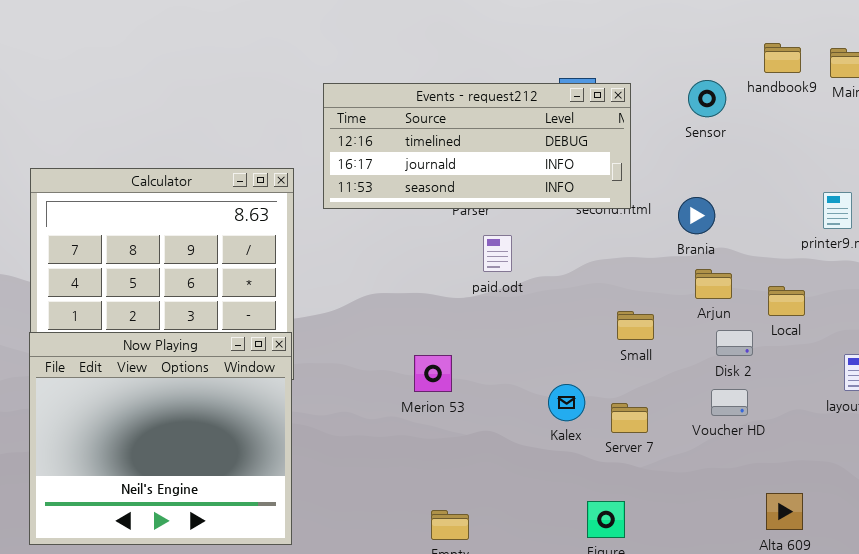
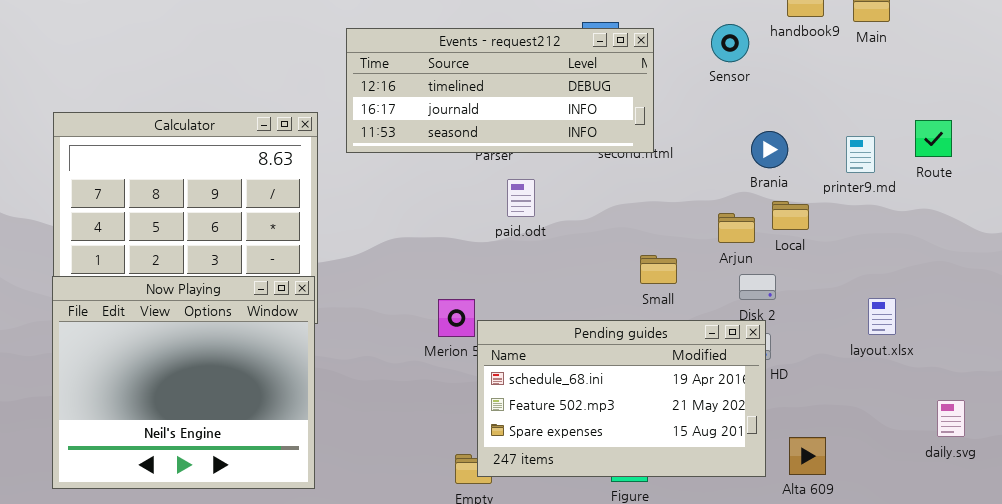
Brania: [678,197,715,234] -> [751,131,788,168], moved
Local: [768,286,805,316] -> [772,201,809,230], moved
Pending guides: none -> [477,320,766,477], opened

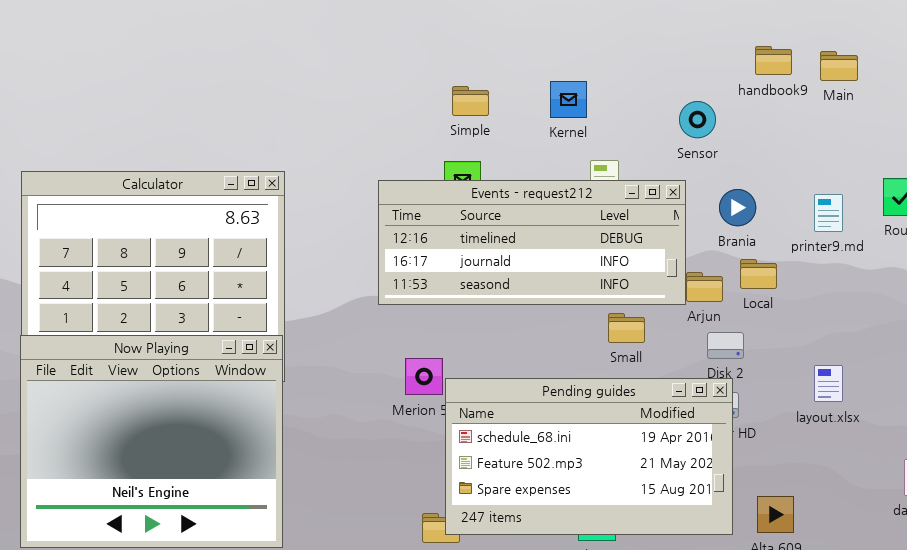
Sensor: [711,24,749,62] -> [679,101,716,138], moved
Events - request212: [346,28,654,153] -> [378,180,686,305], moved
layout.xlsx: [868,298,896,335] -> [814,365,843,402], moved

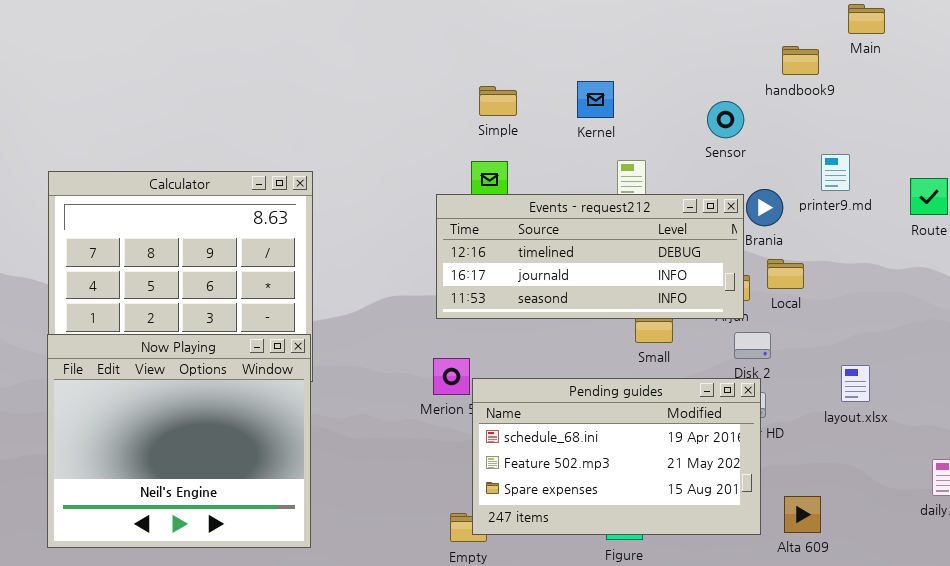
Main: [820,51,858,81] -> [848,4,885,34], moved
Events - request212: [378,180,686,305] -> [436,194,744,319], moved
printer9.md: [814,194,843,232] -> [821,154,850,191], moved

